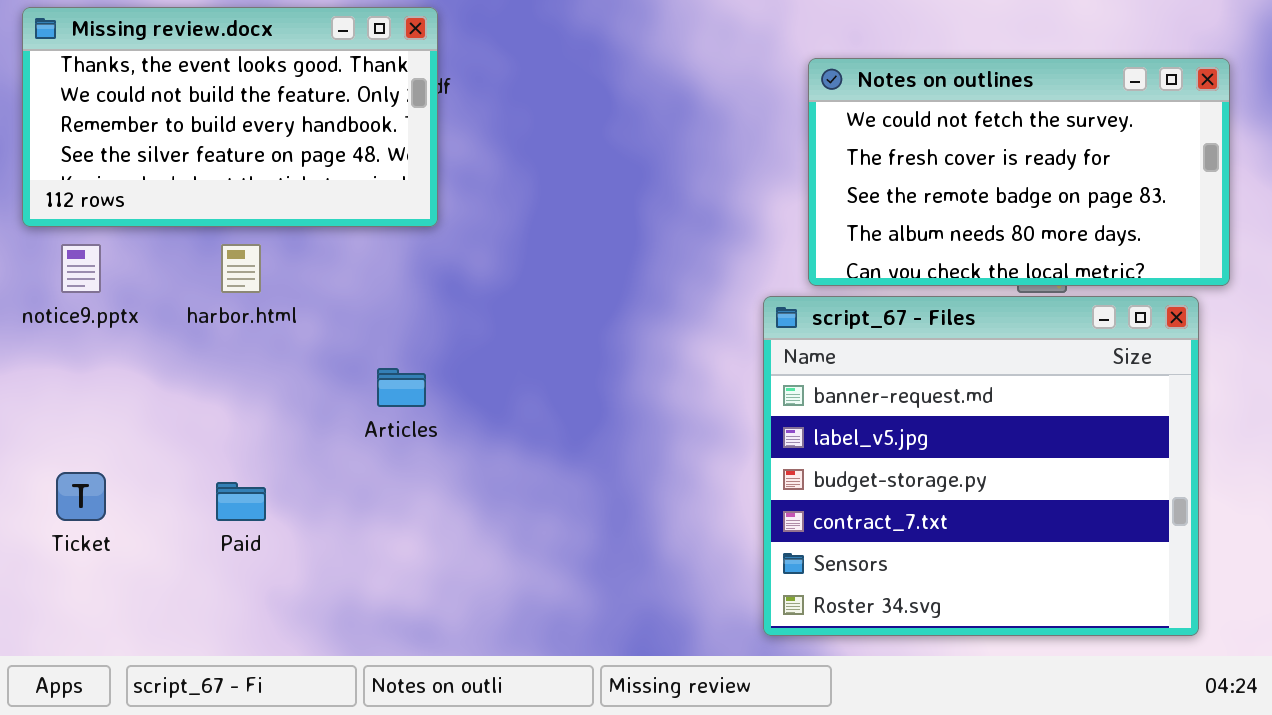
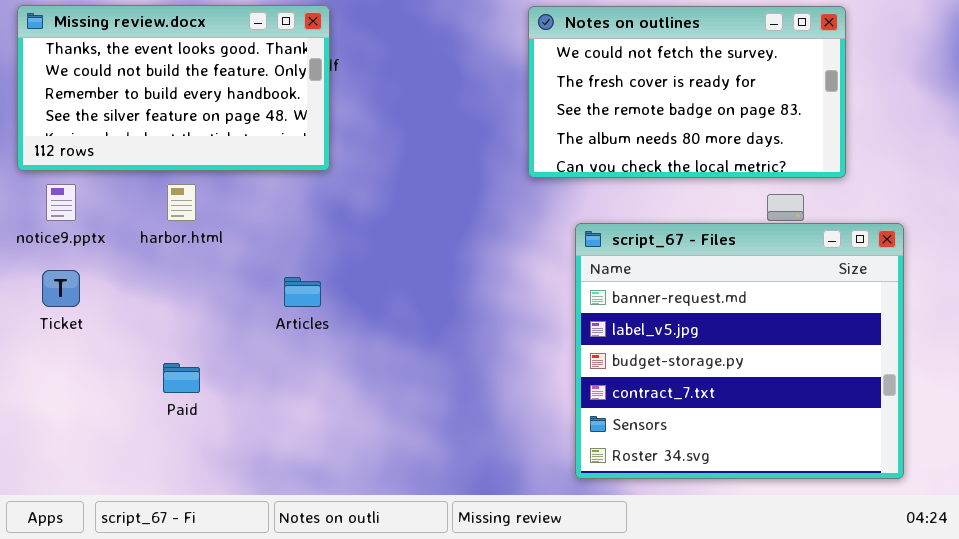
Notes on outlines: [808,58,1230,286] -> [528,6,846,178], moved
Ticket: [56,472,106,521] -> [42,270,80,307], moved

